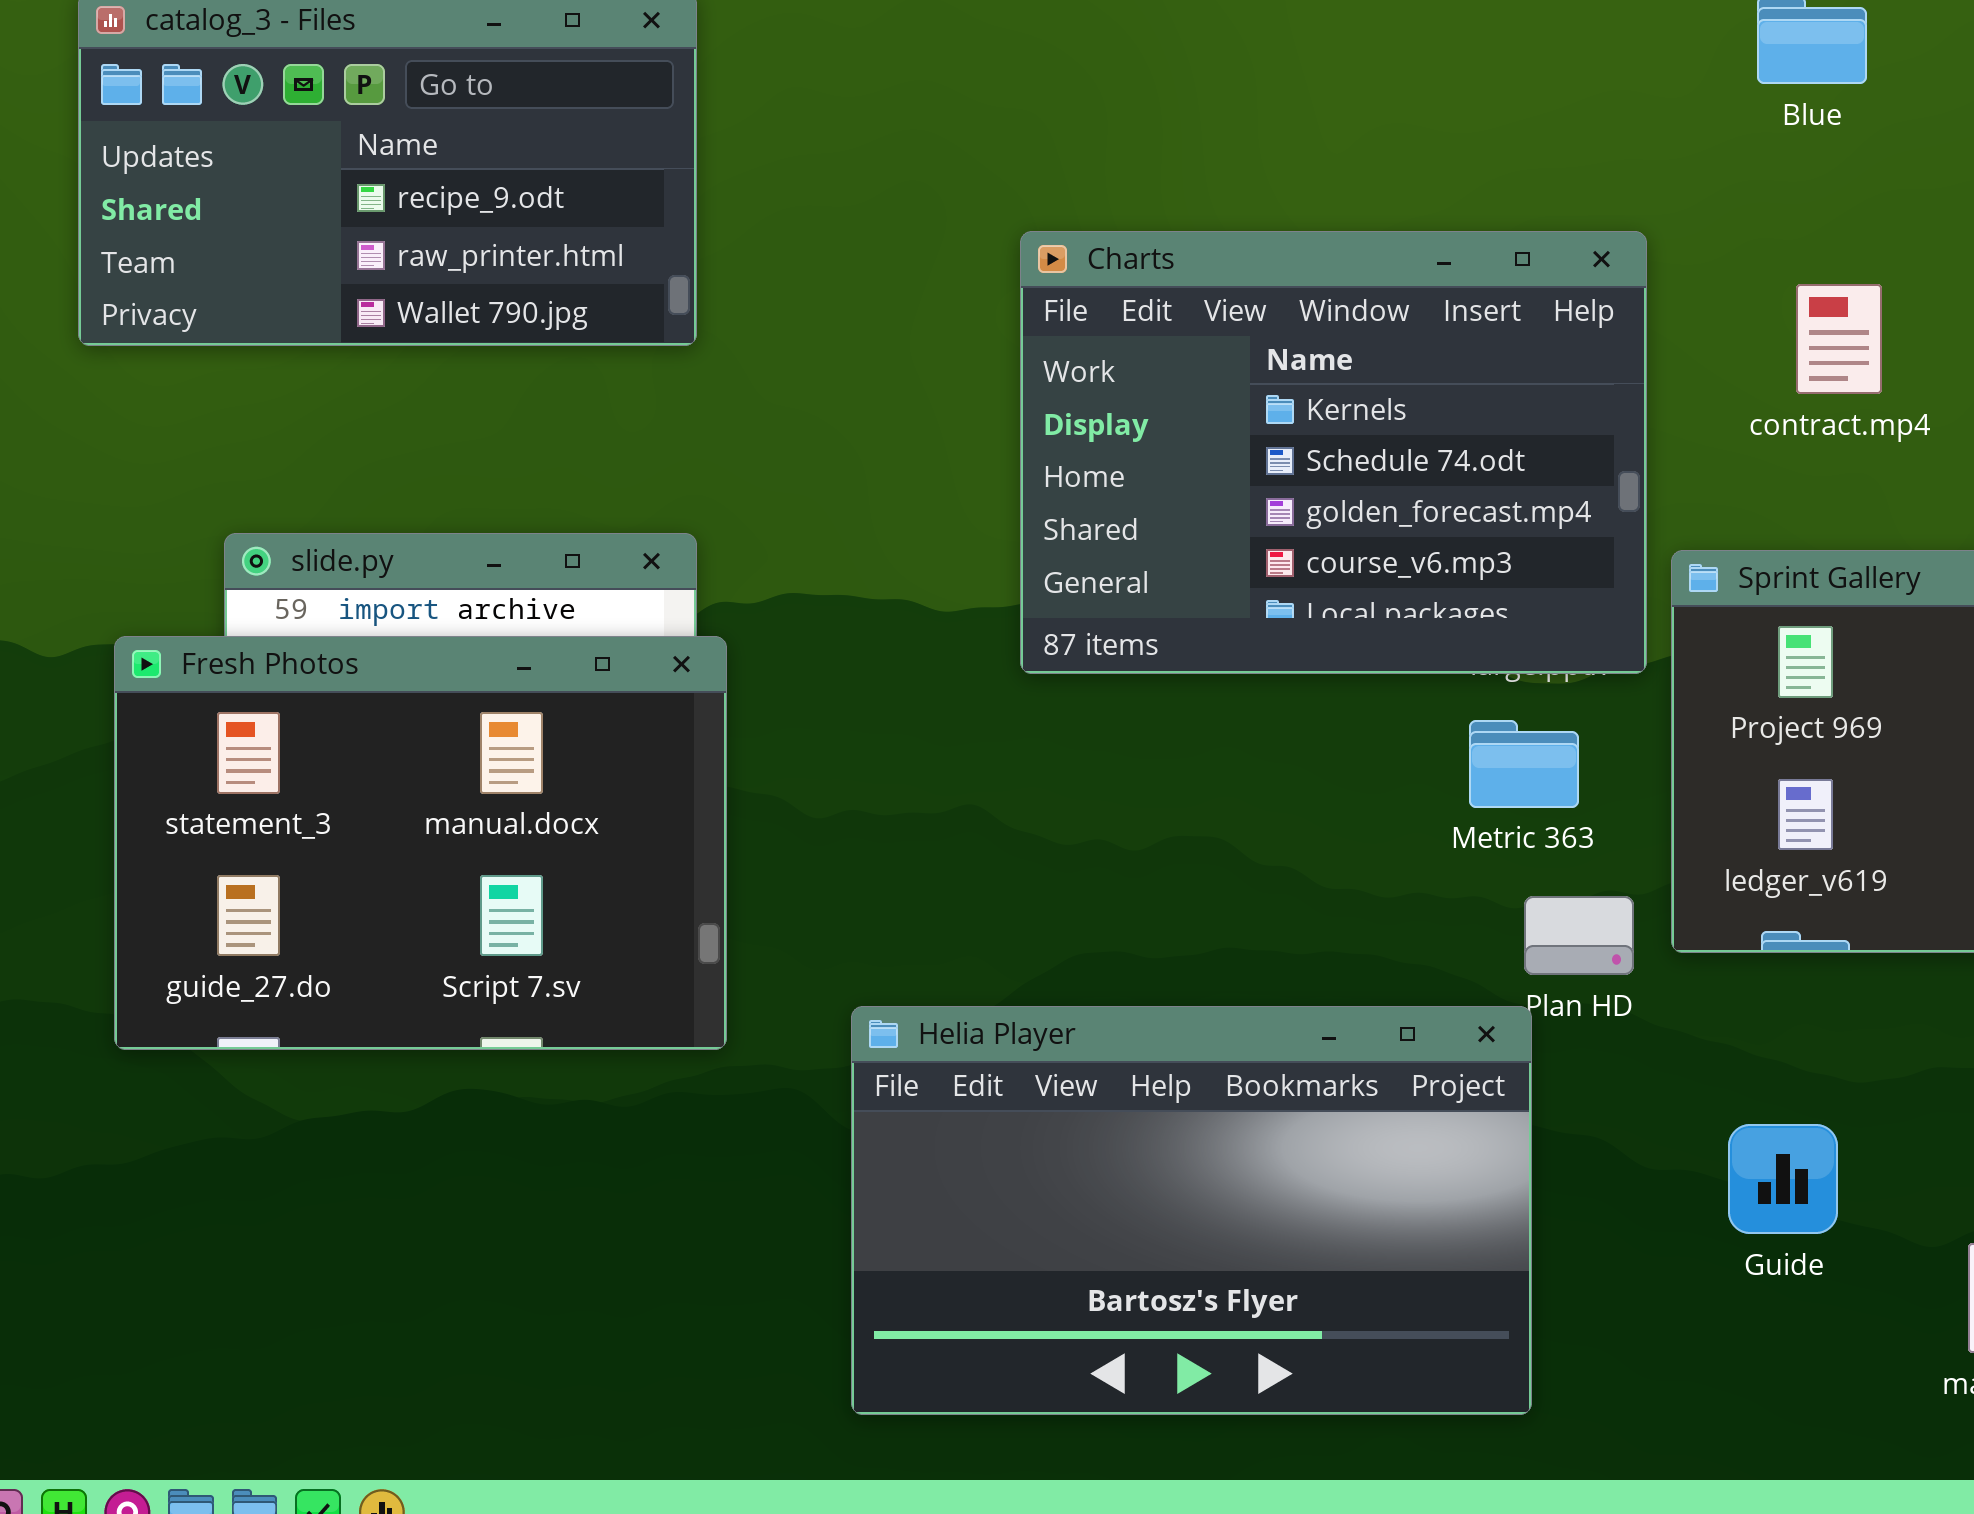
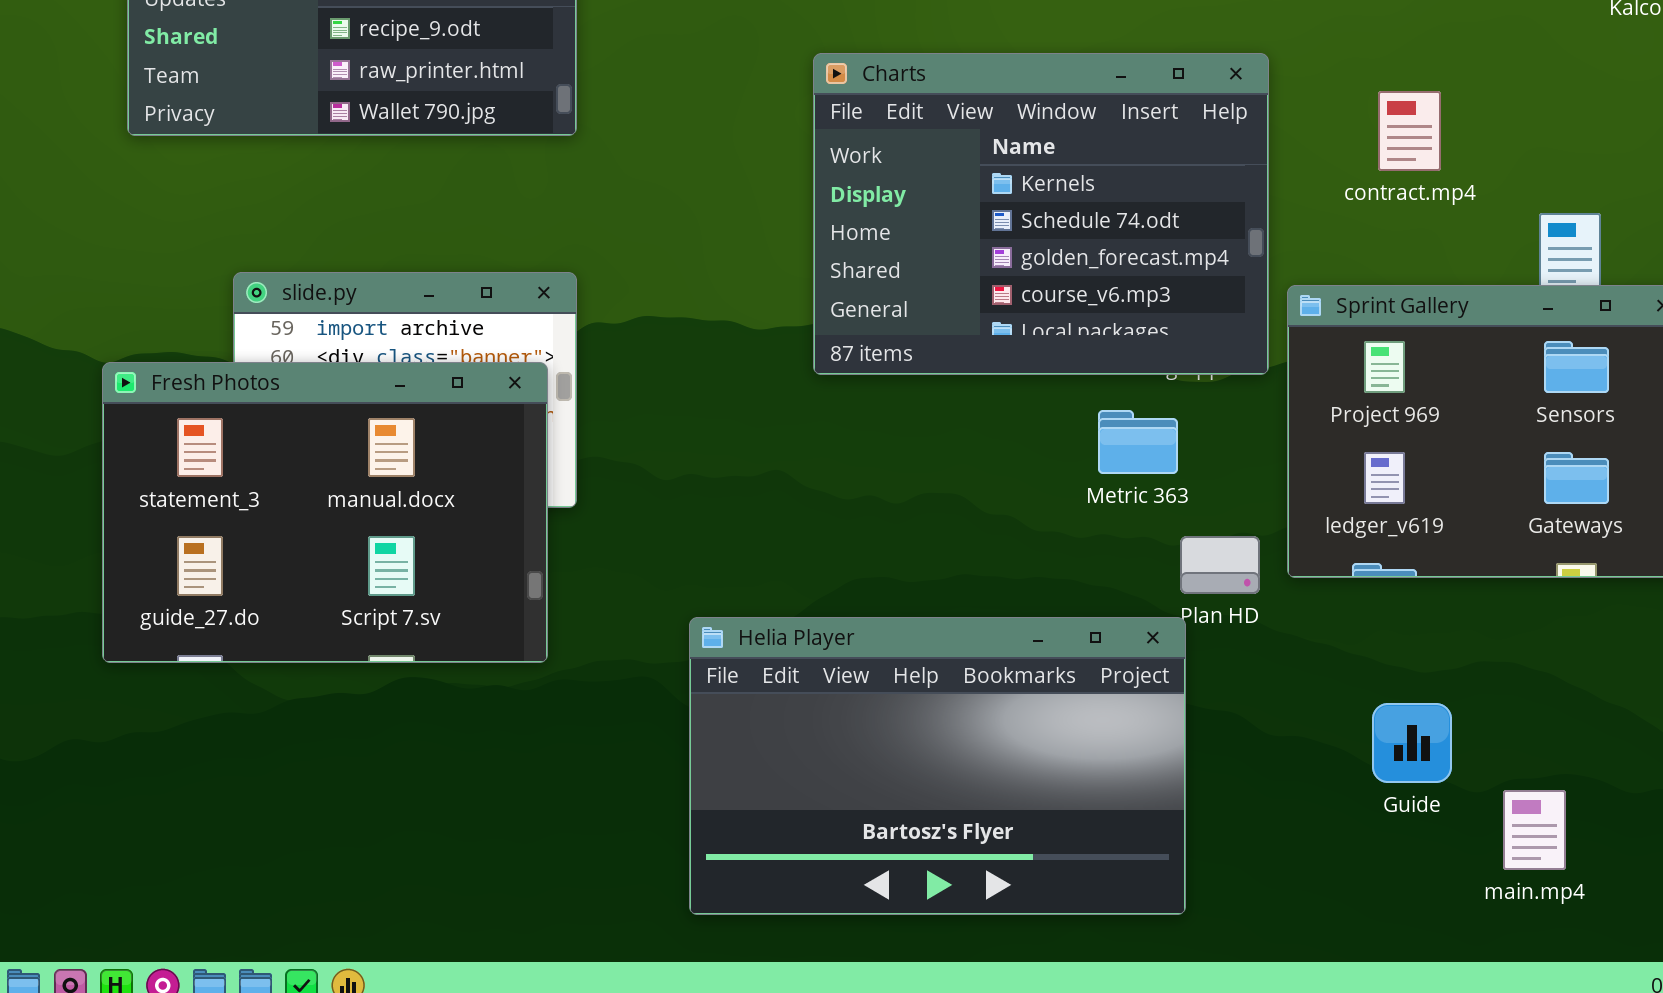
Fresh Photos: [114,636,727,1050] -> [102,362,548,663], moved
Metric 363: [1469,720,1579,808] -> [1098,410,1178,474], moved
Guide: [1728,1124,1838,1234] -> [1372,703,1452,783], moved

